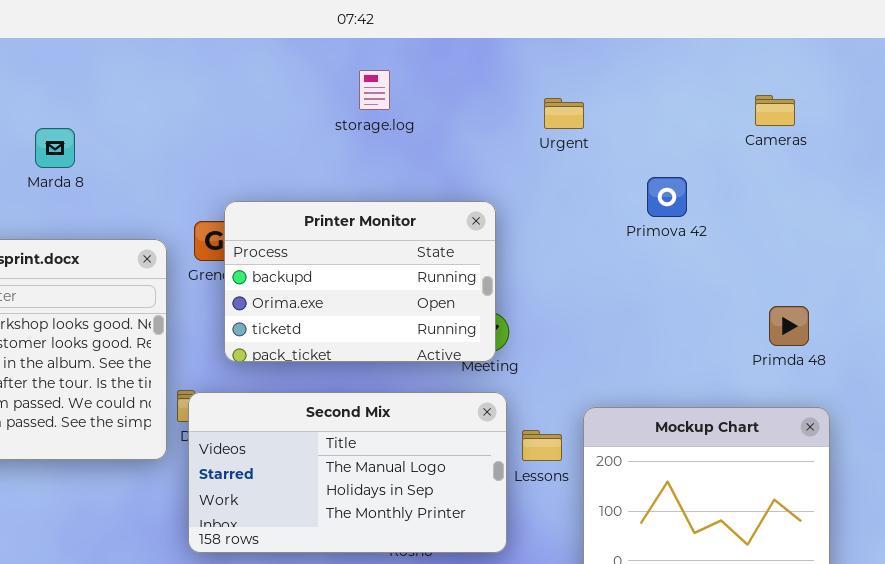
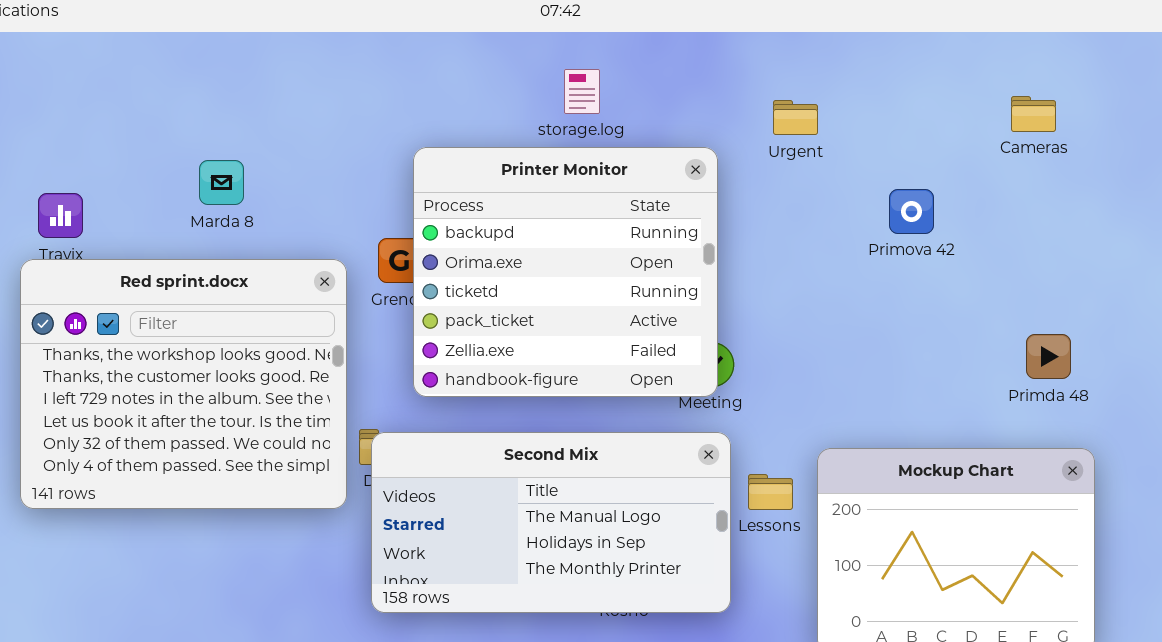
Marda 8: [35,128,75,168] -> [199,160,244,205], moved
Printer Monitor: [224,201,496,362] -> [413,147,718,397], resized

